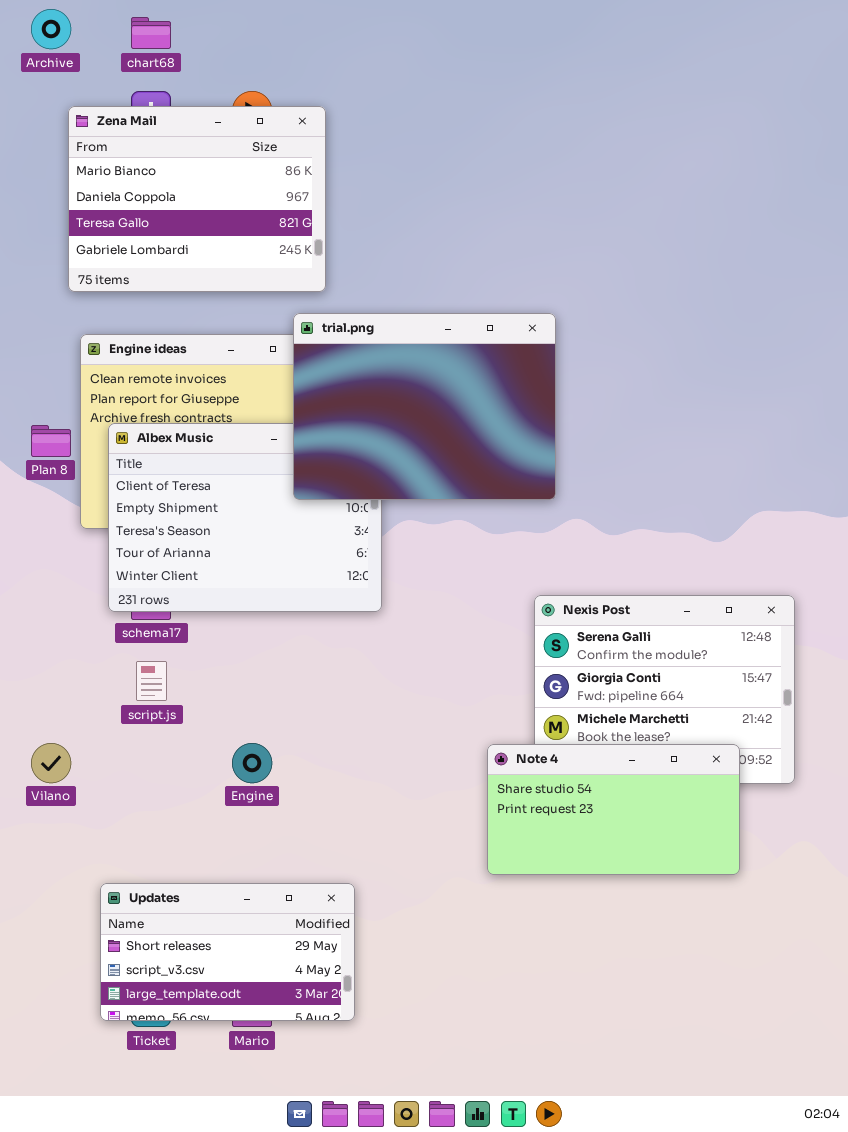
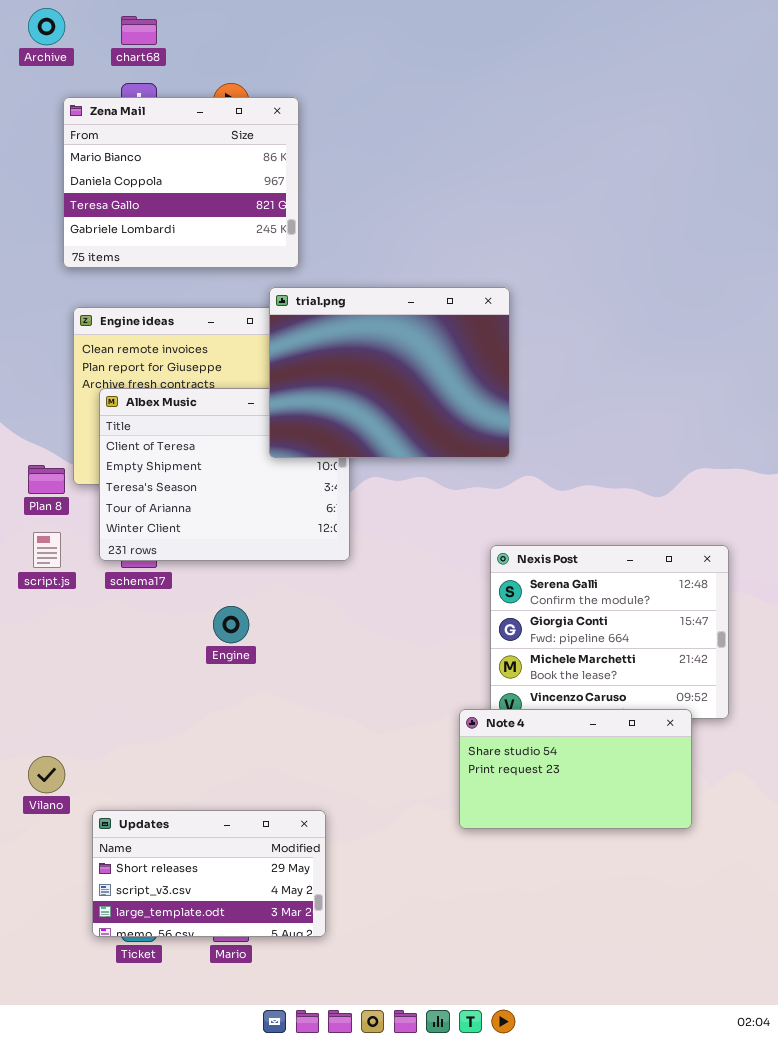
Plan 8: [31,425,71,457] -> [28,465,65,494], moved
script.js: [136,661,167,701] -> [33,532,61,568], moved
Vilano: [31,743,71,783] -> [28,756,65,793], moved
Engine: [232,743,272,783] -> [213,606,249,643], moved
Note 4: [487,744,740,875] -> [459,709,692,829], moved

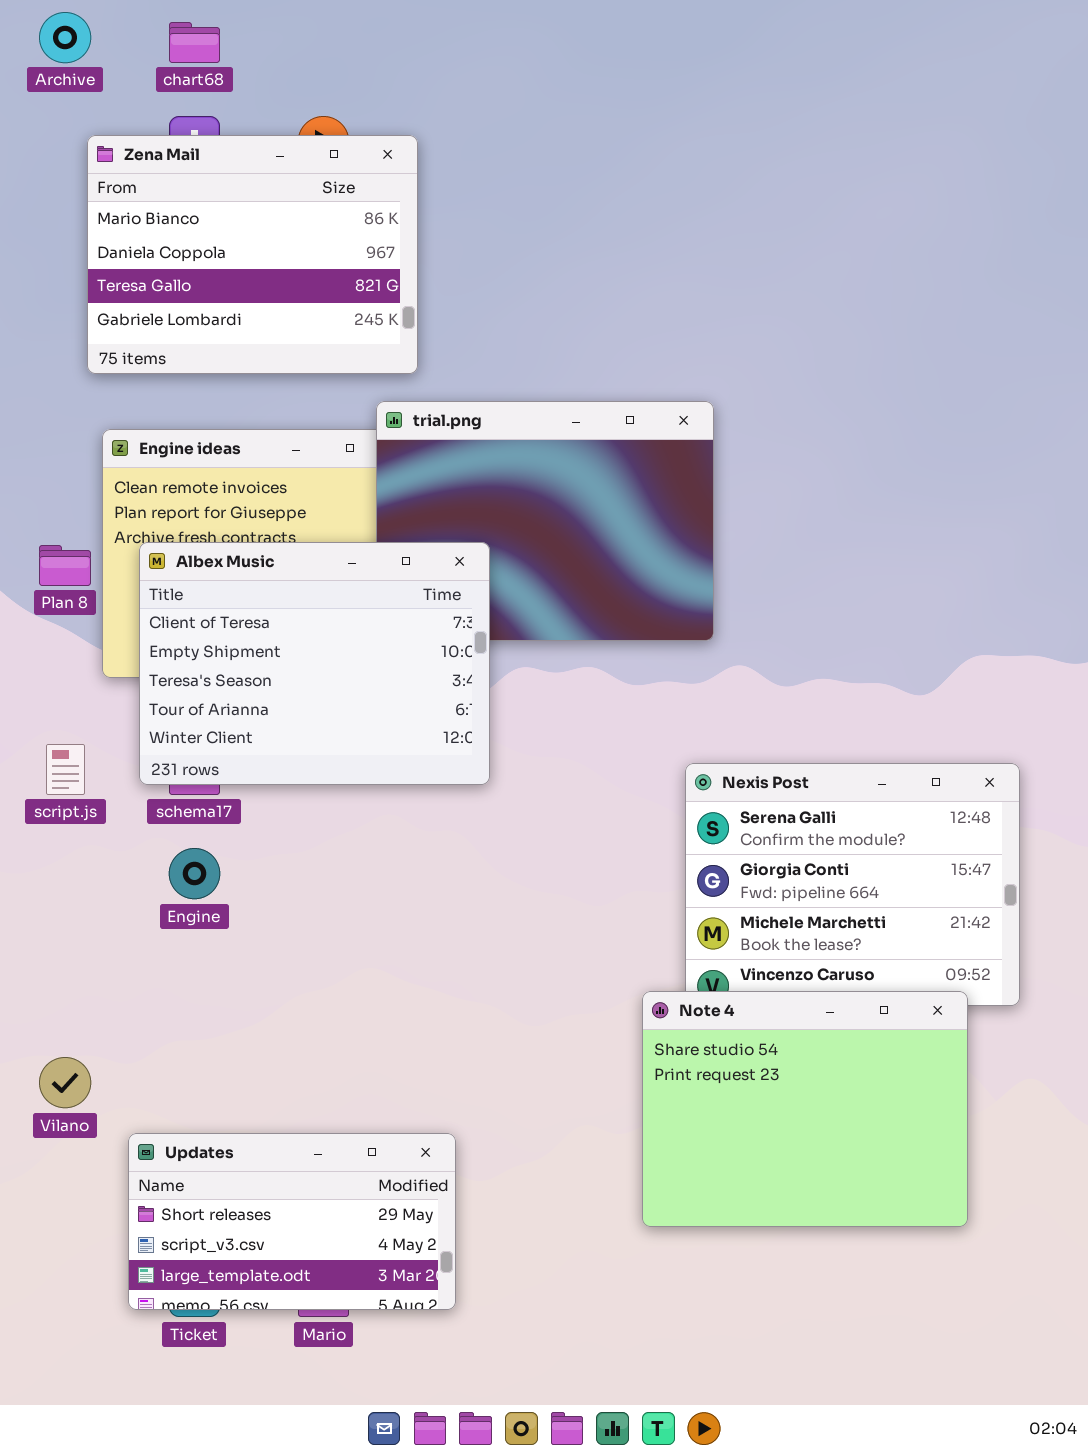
Albex Music: [99,388,350,561] -> [139,542,490,785], raised
Plan 8: [28,465,65,494] -> [39,545,91,586], moved
Engine: [213,606,249,643] -> [169,848,220,899], moved
Note 4: [459,709,692,829] -> [642,991,968,1227], resized

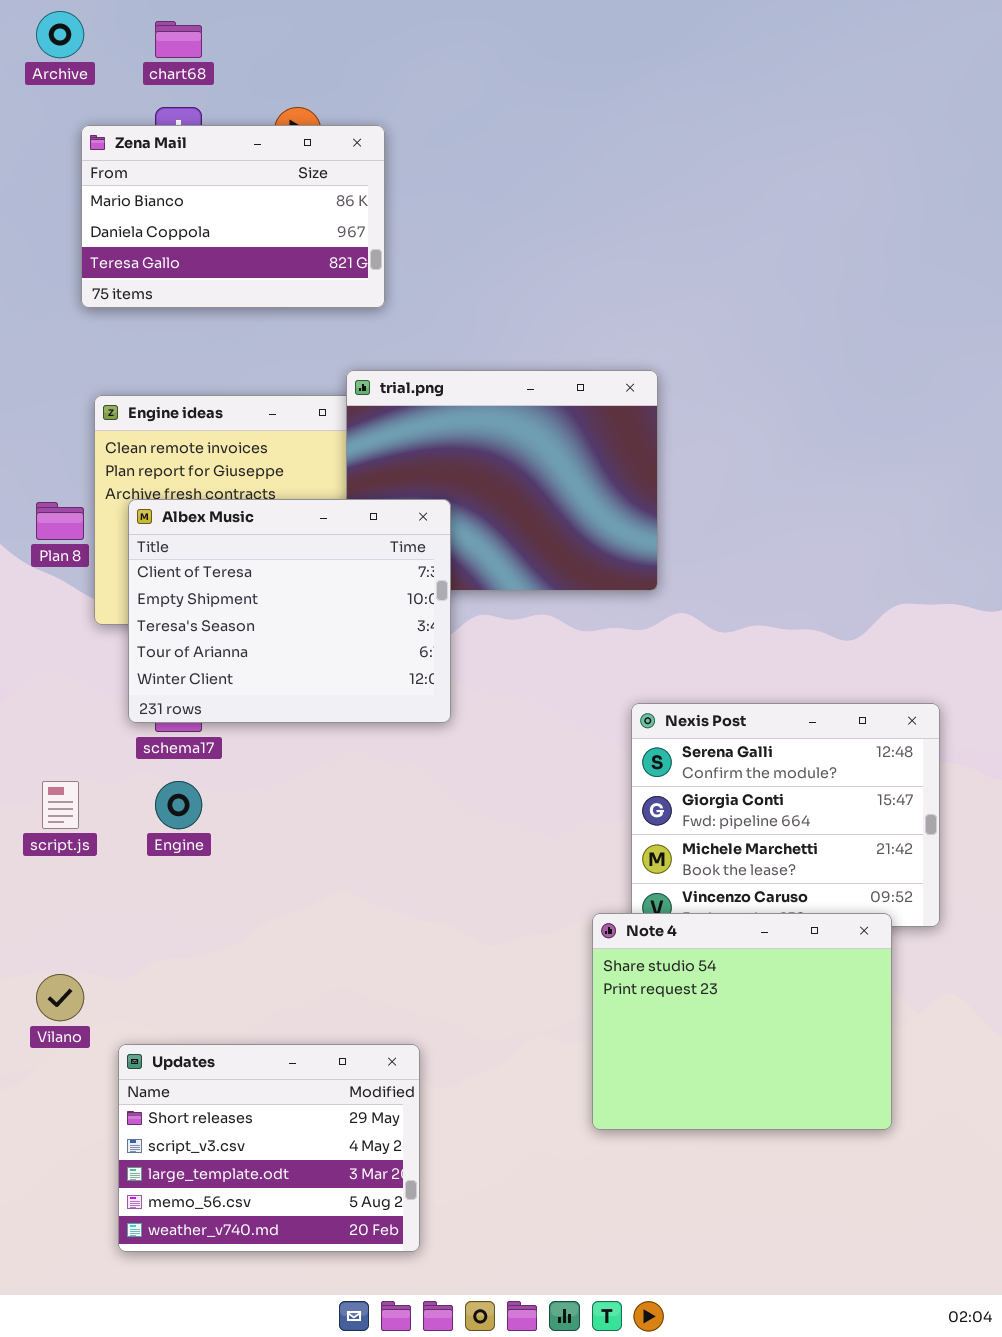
Zena Mail: [87,135,418,374] -> [81,125,385,308], resized
script.js: [46,744,85,795] -> [42,781,79,829], moved
Updates: [128,1133,456,1310] -> [118,1044,420,1252], resized

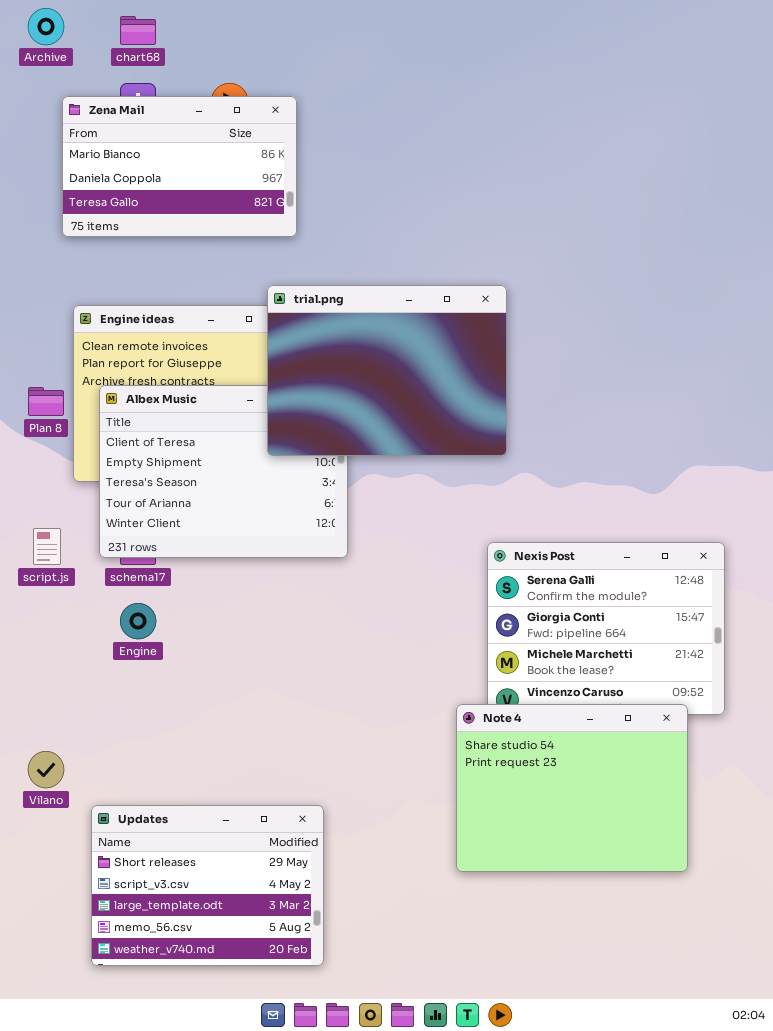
trial.png: [346,370,658,591] -> [267,285,507,456], raised
script.js: [42,781,79,829] -> [33,528,61,565], moved

